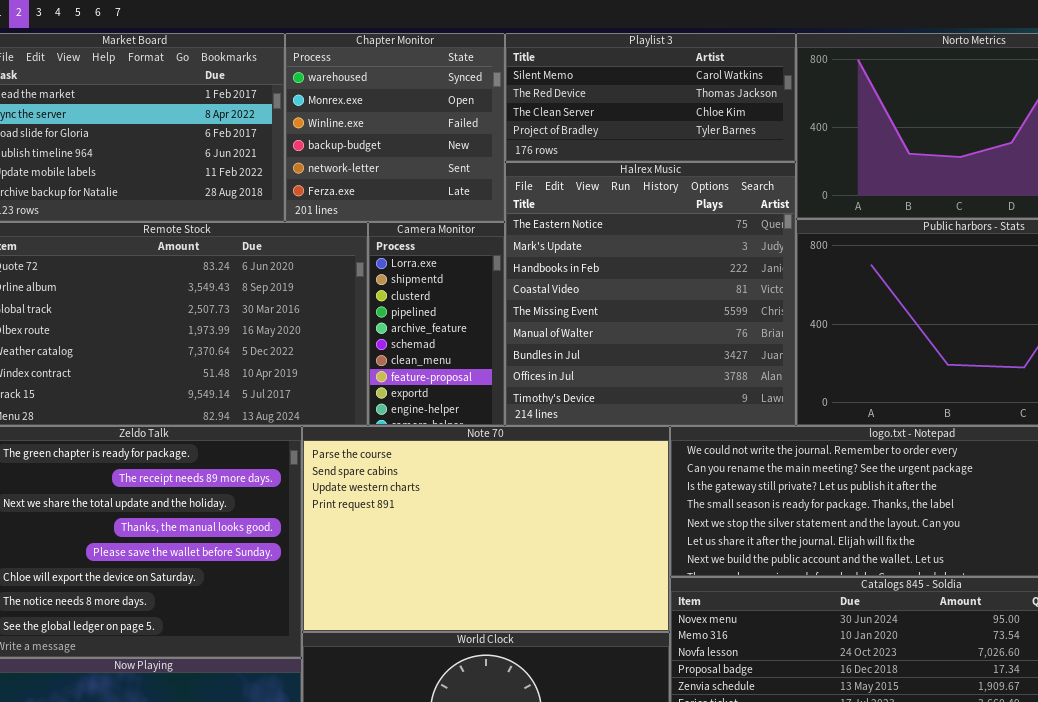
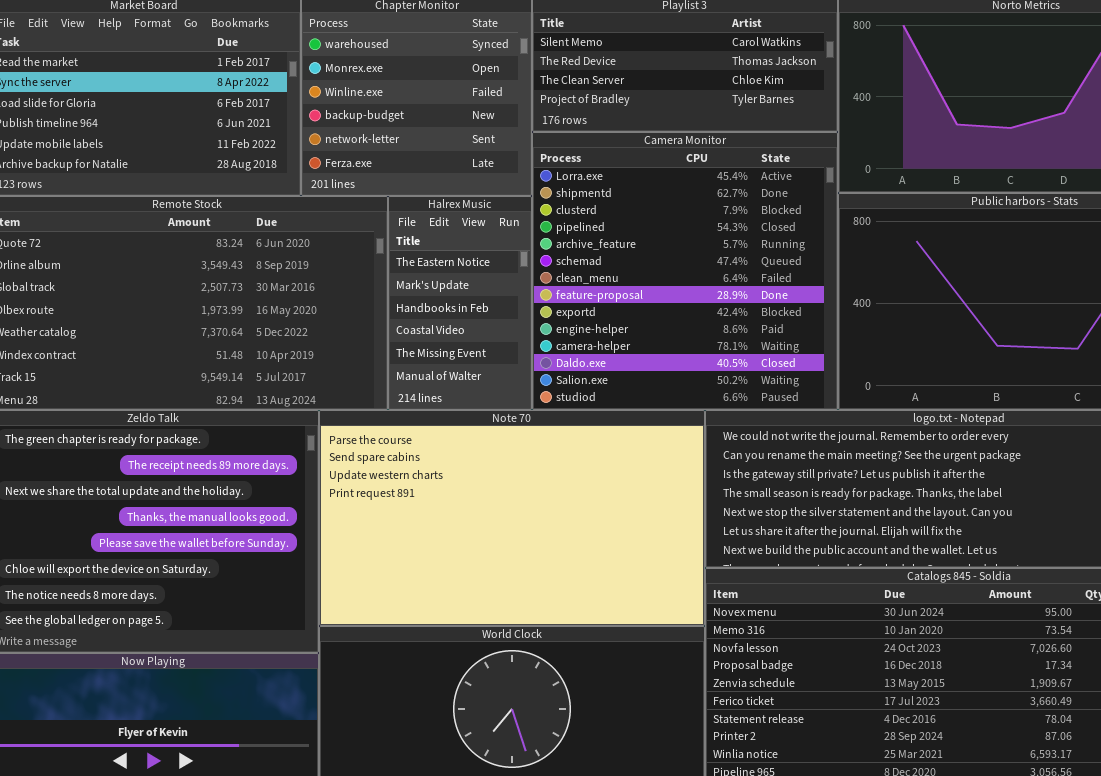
Halrex Music: [505,162,796,426] -> [388,196,532,410], moved, resized
Camera Monitor: [368,222,505,426] -> [532,132,838,410], moved, resized

